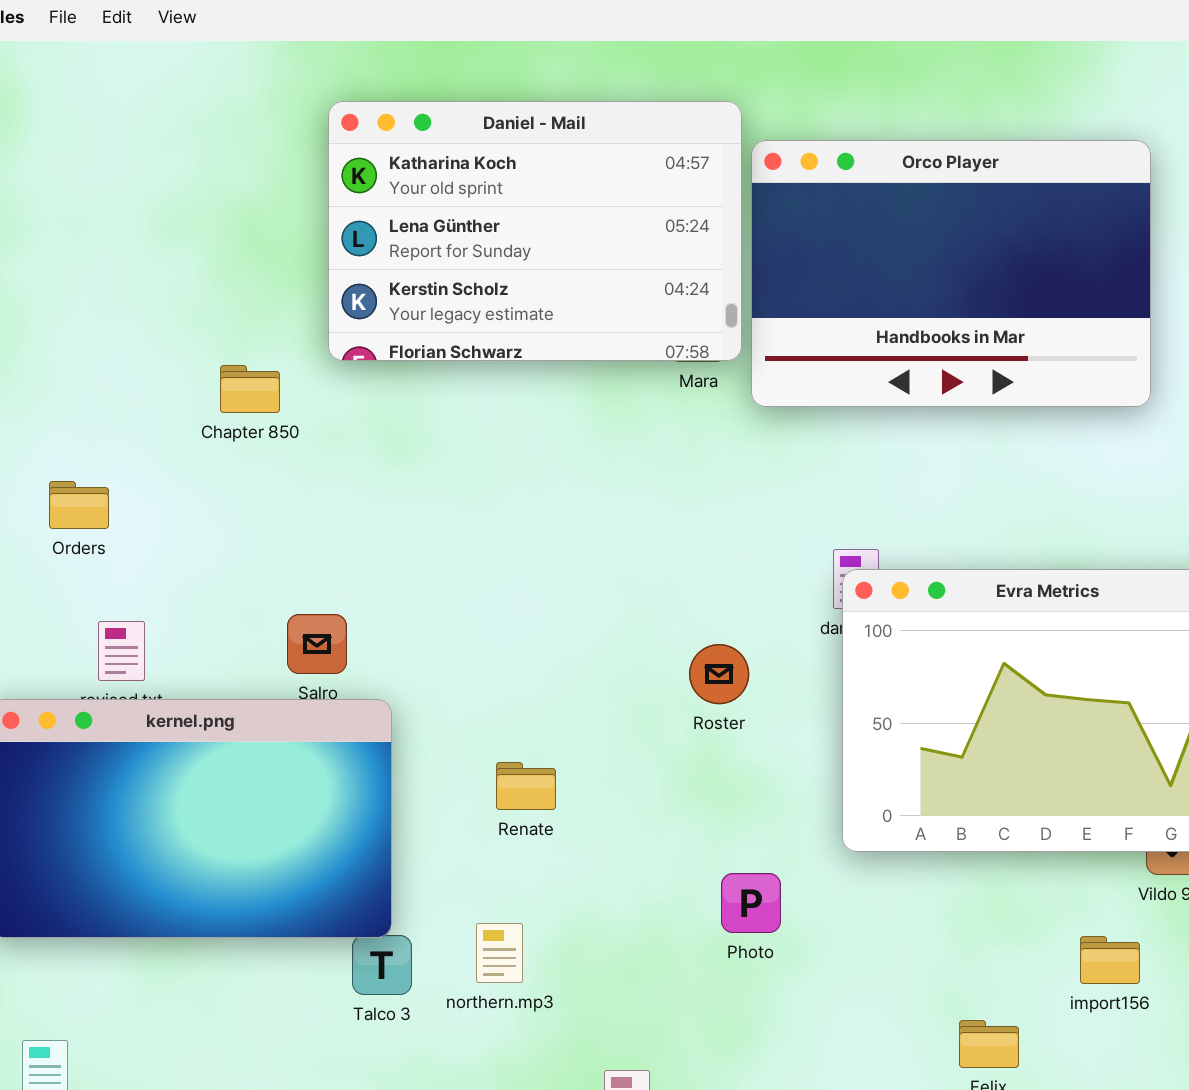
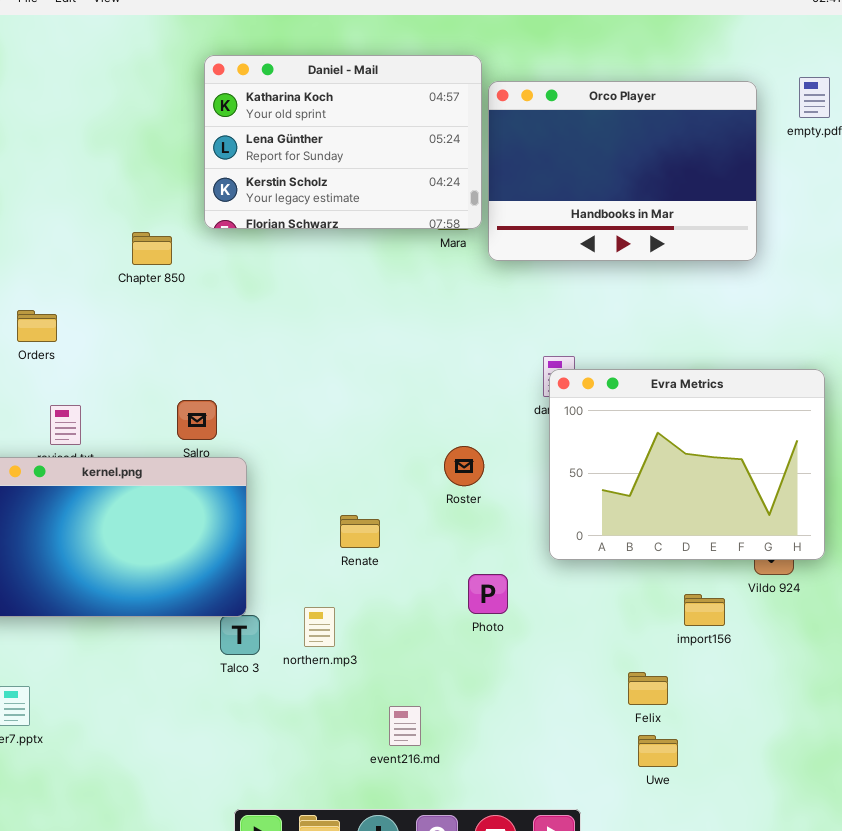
Roster: [689,644,749,704] -> [444,446,484,486], moved
Renate: [496,762,556,810] -> [340,515,380,548], moved
import156: [1080,936,1140,984] -> [684,594,725,626], moved

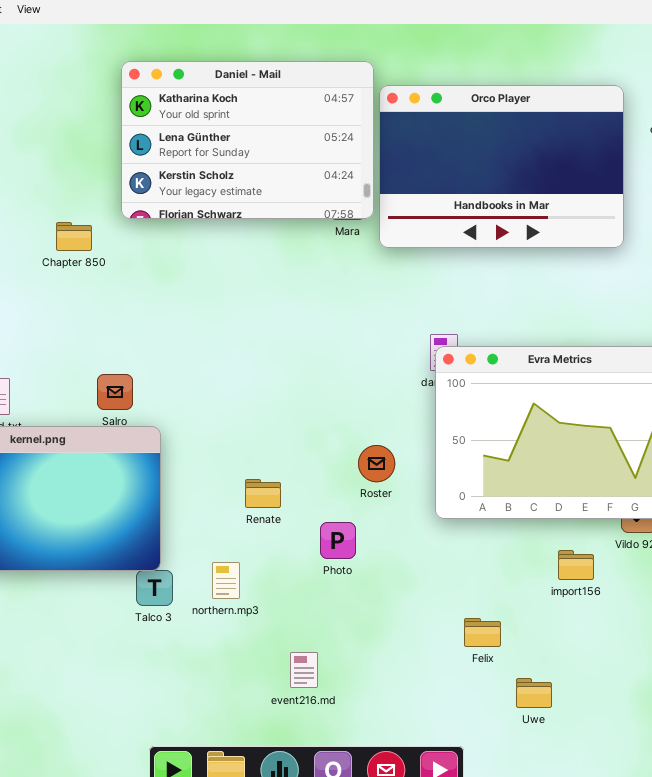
Roster: [444,446,484,486] -> [358,445,395,482], moved
Photo: [468,574,508,614] -> [320,522,356,559], moved
Felix: [628,672,668,705] -> [464,618,501,647], moved

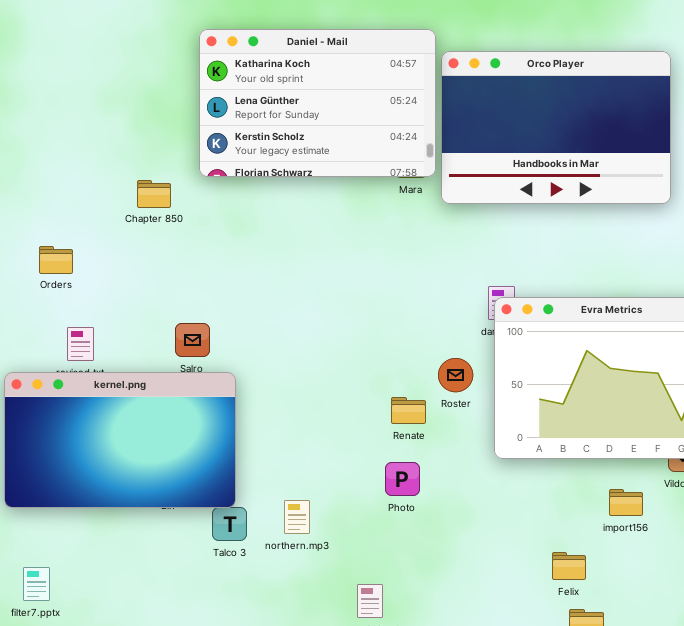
Roster: [358,445,395,482] -> [438,358,473,392], moved
Renate: [245,479,281,508] -> [391,397,426,424], moved
Felix: [464,618,501,647] -> [552,552,586,580], moved

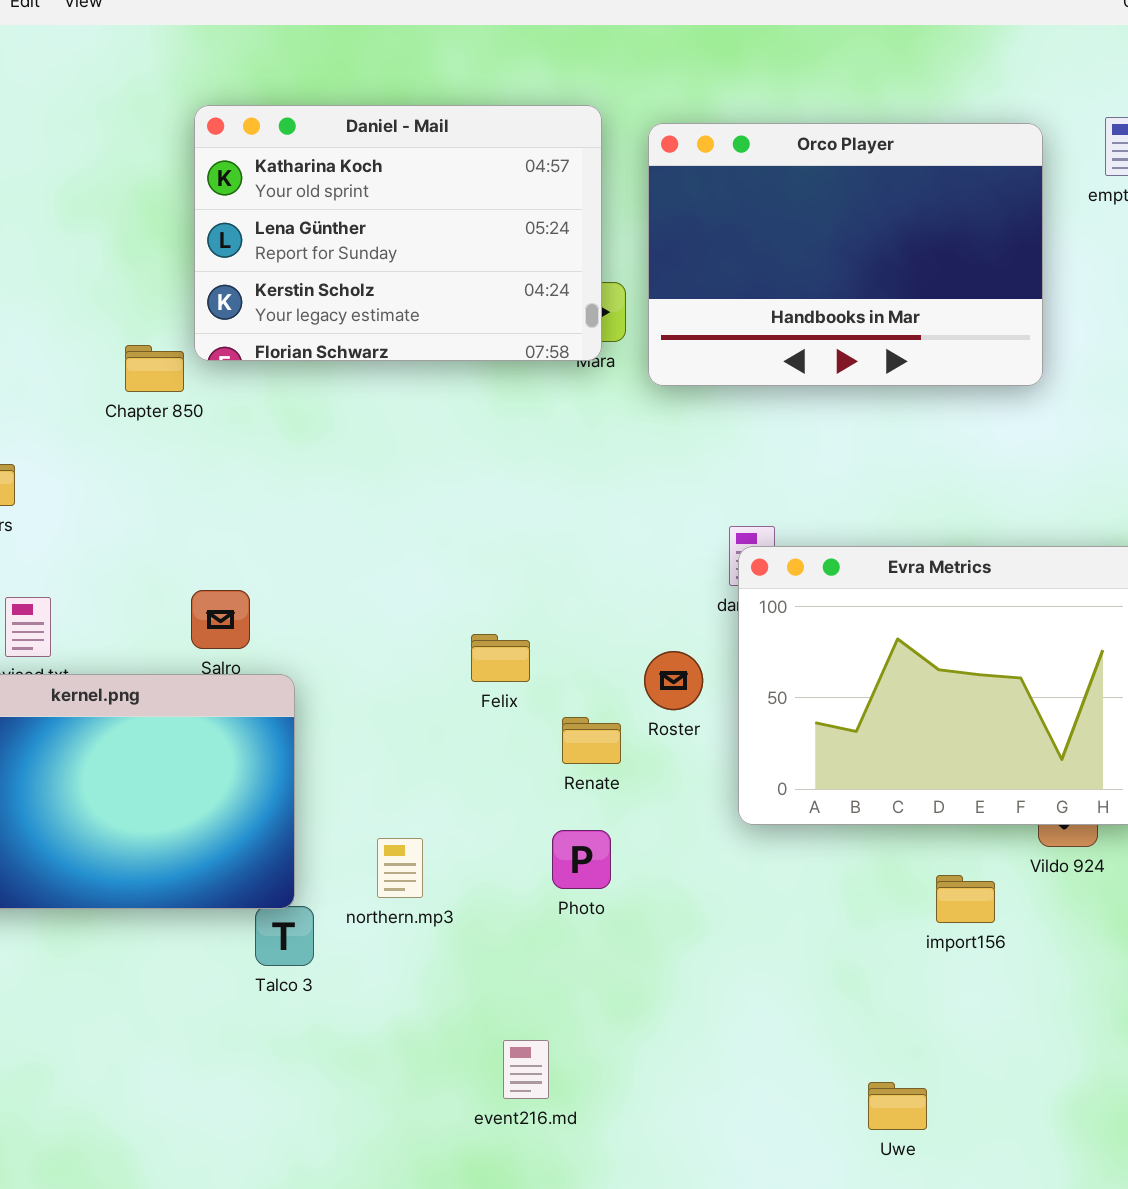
Daniel - Mail: [199,29,436,177] -> [194,105,602,361], moved
northern.mp3: [284,500,310,534] -> [377,838,423,898], moved
Felix: [552,552,586,580] -> [471,634,530,682], moved

